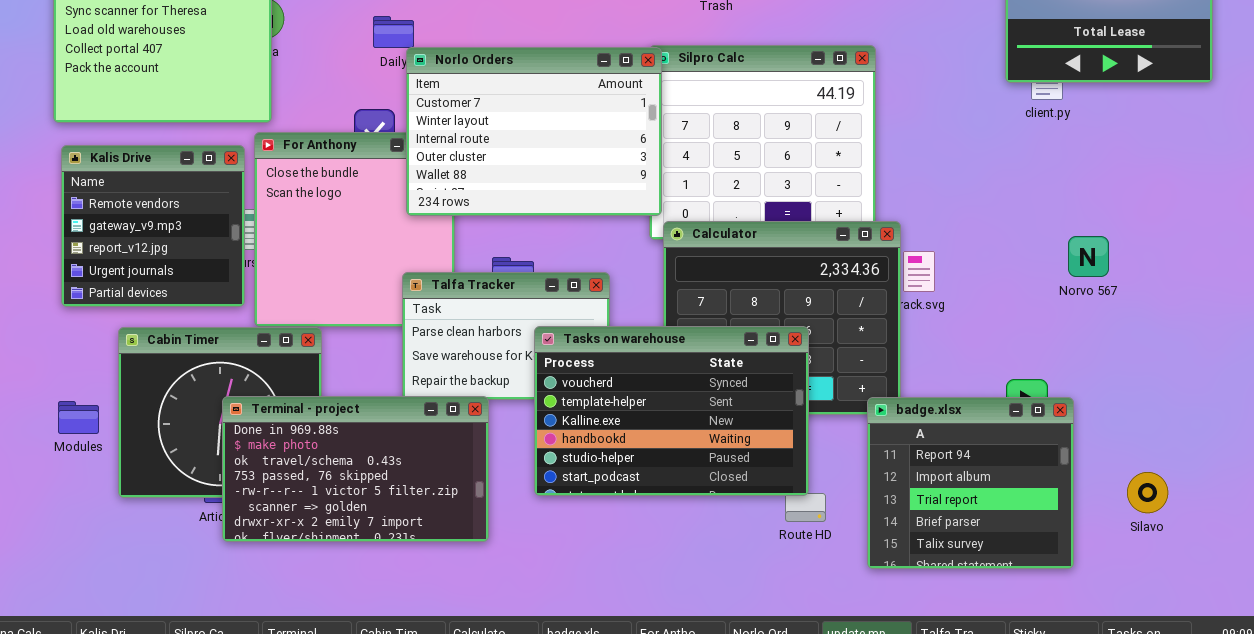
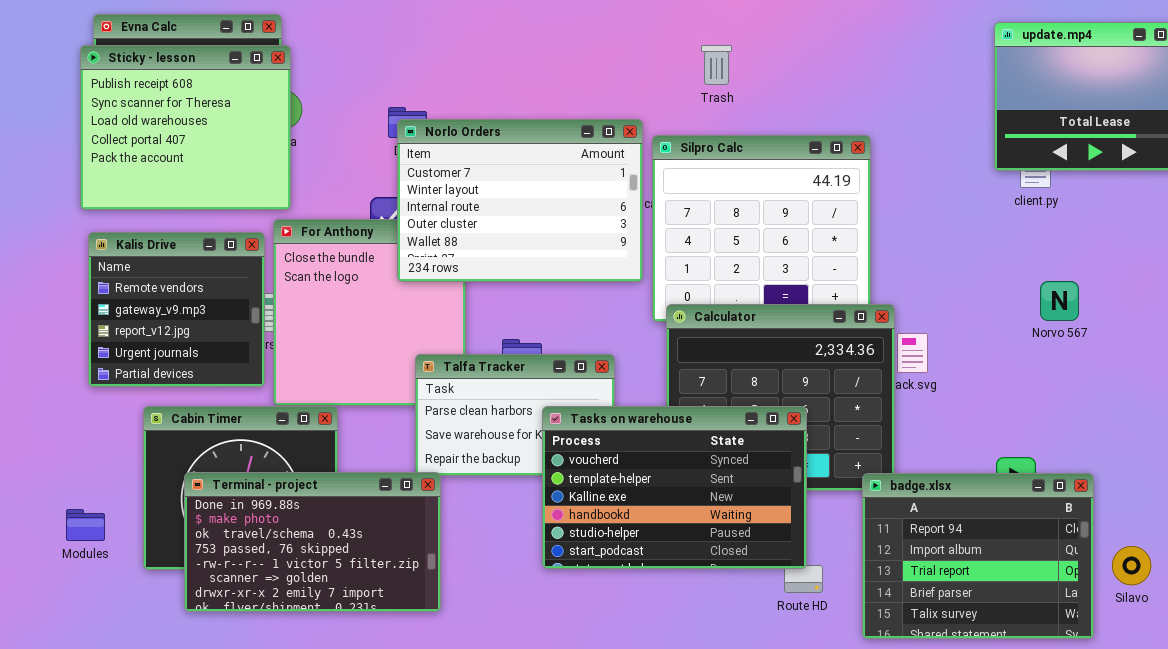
Norlo Orders: [406,47,662,216] -> [397,119,643,282], moved
Norvo 567: [1068,236,1109,277] -> [1040,281,1079,321], moved
Terminal - project: [222,396,489,542] -> [184,472,441,612], moved
badge.xlsx: [867,397,1074,569] -> [862,473,1094,639], resized
Modules: [58,401,99,434] -> [66,509,105,541], moved

